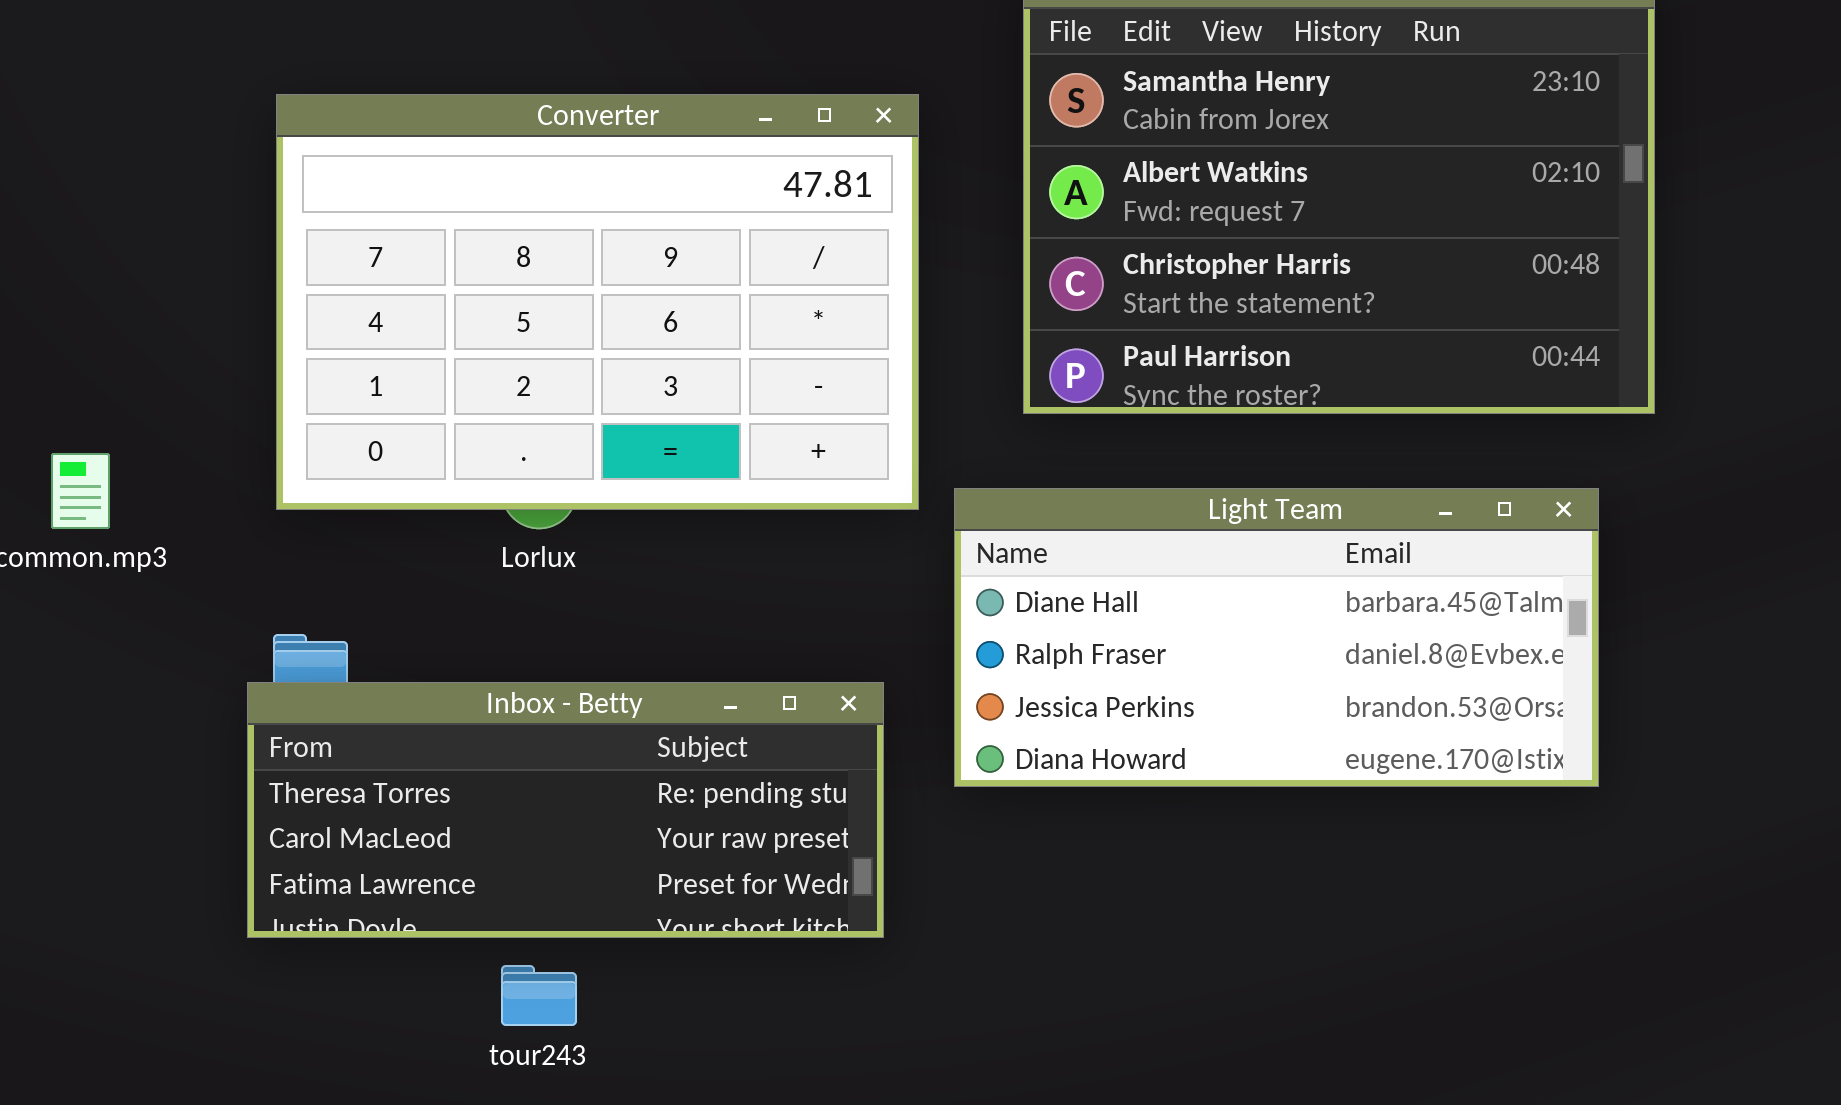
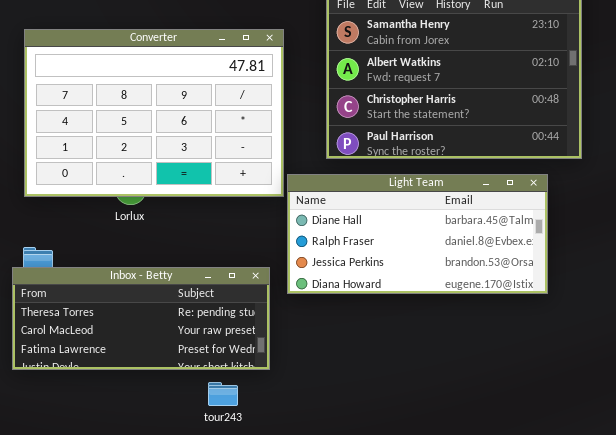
Light Team: [954,488,1599,787] -> [287,174,548,294], moved
tour243: [501,965,577,1026] -> [208,382,238,406], moved

